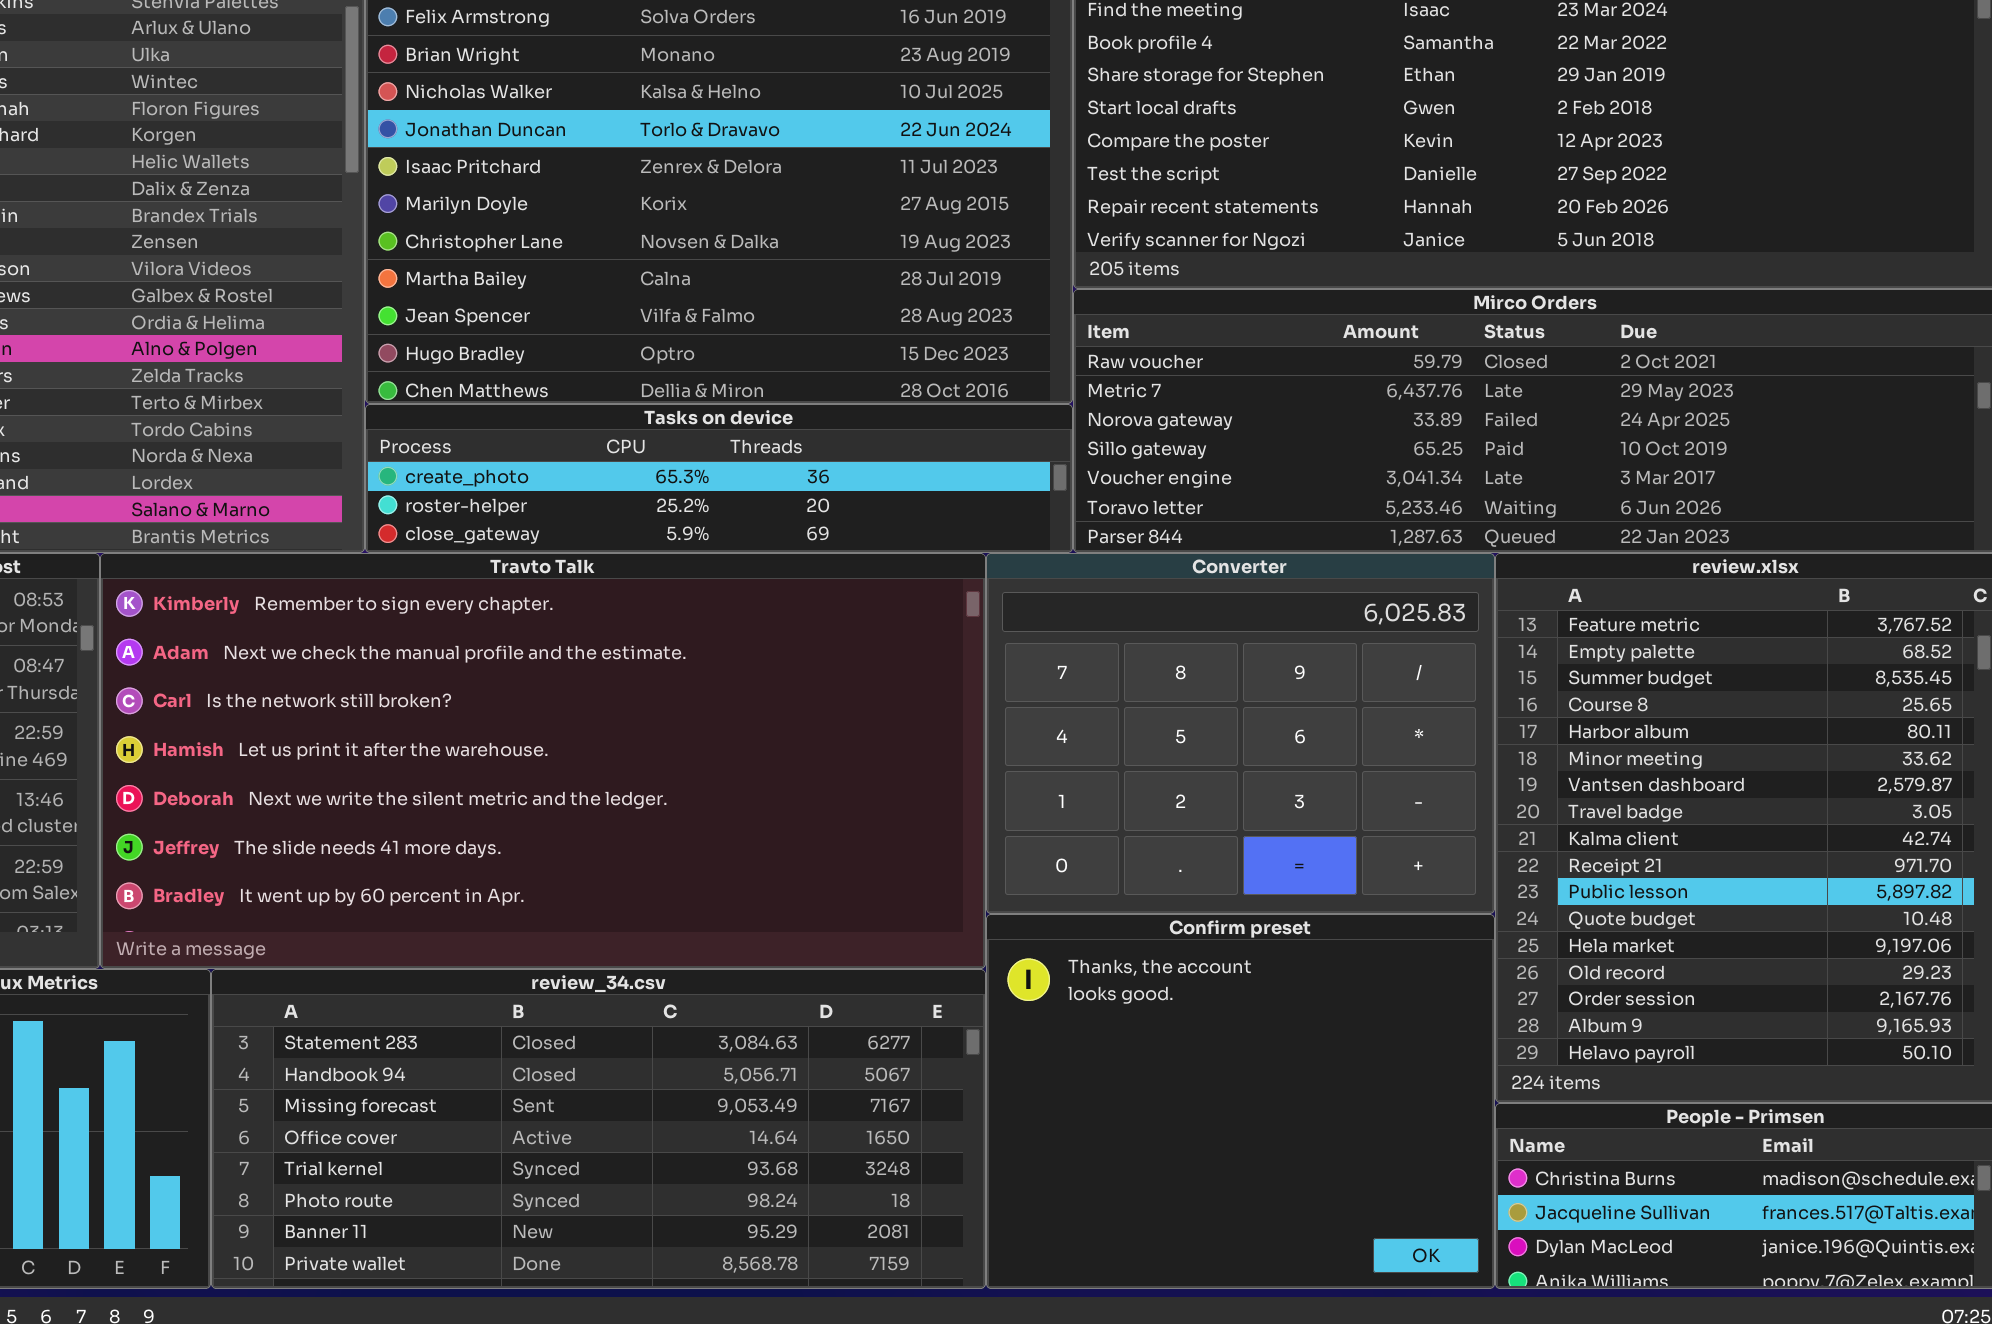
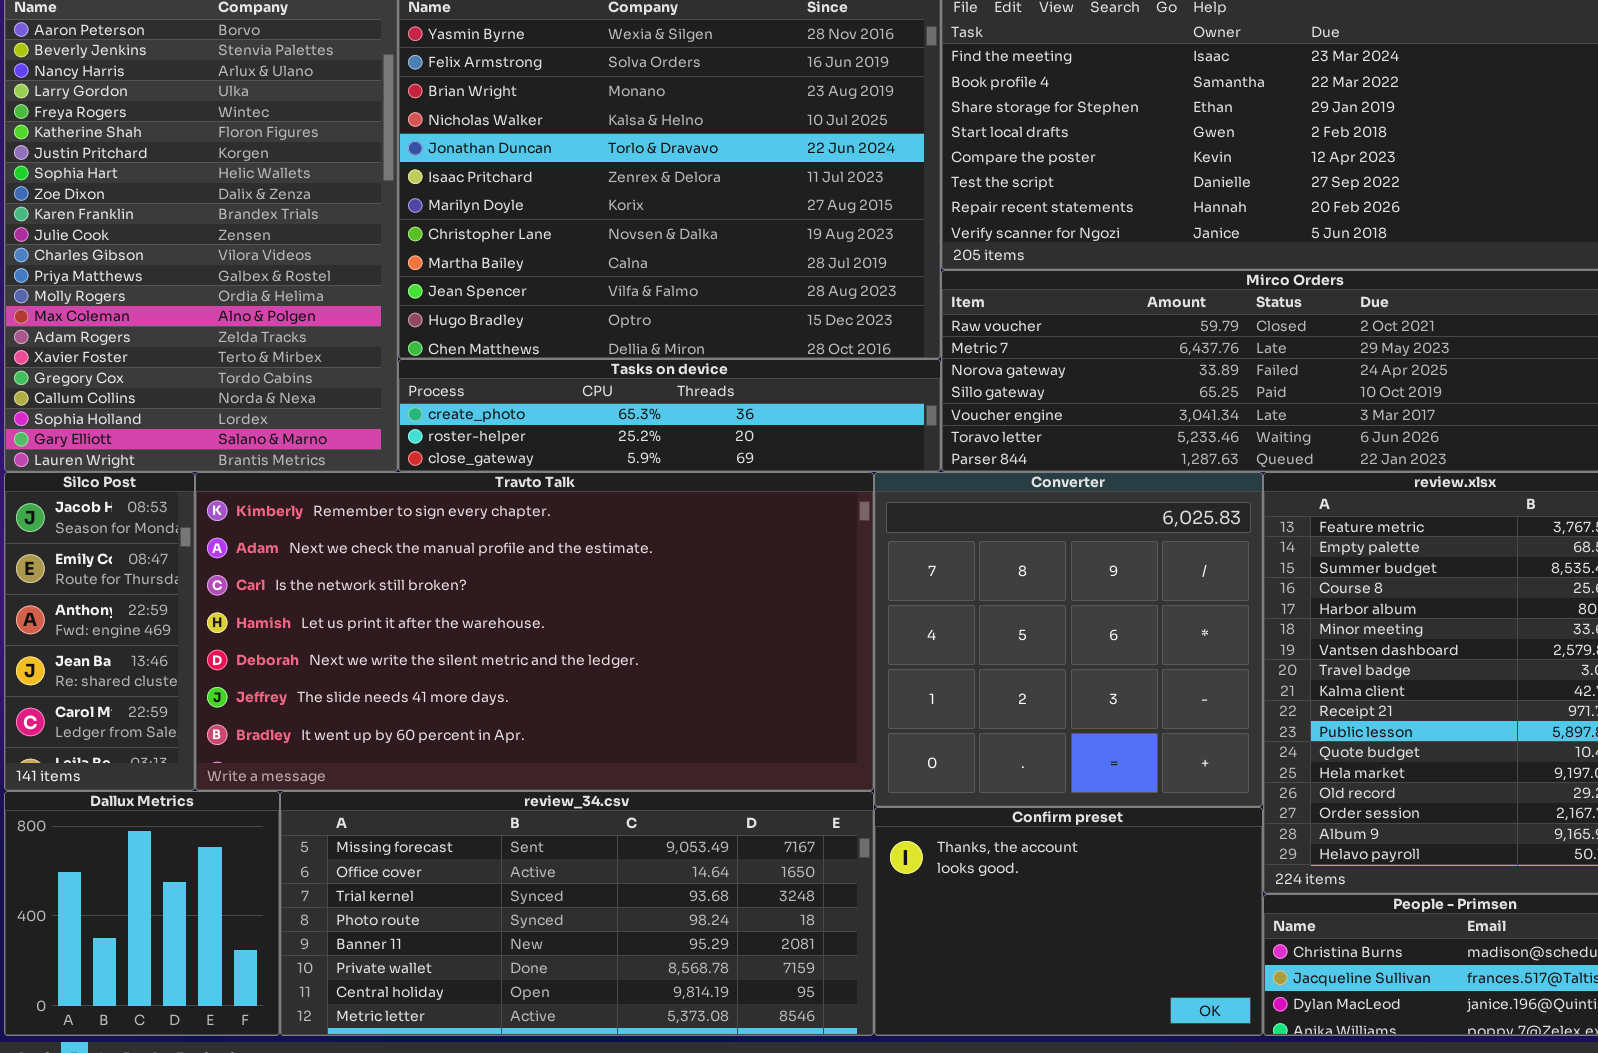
Converter: [986,553,1495,914] -> [874,472,1263,807], resized
Confirm preset: [986,914,1495,1289] -> [874,807,1263,1036], resized
review_34.csv: [211,969,986,1289] -> [280,791,874,1036], scrolled down 2 rows

